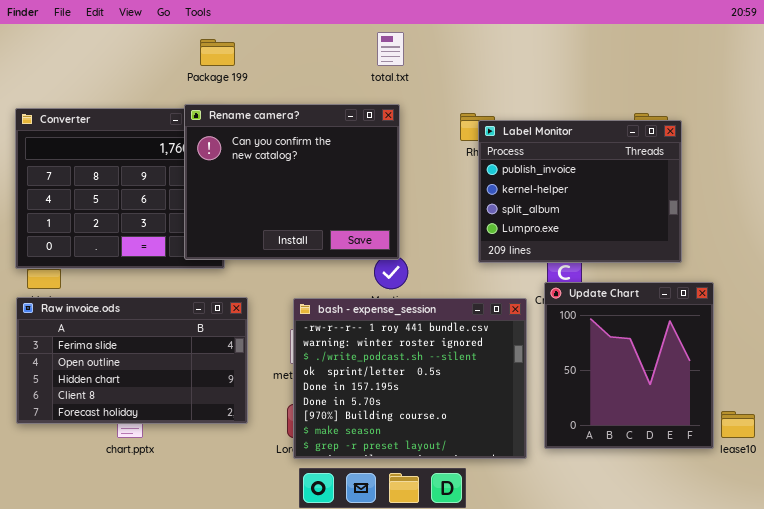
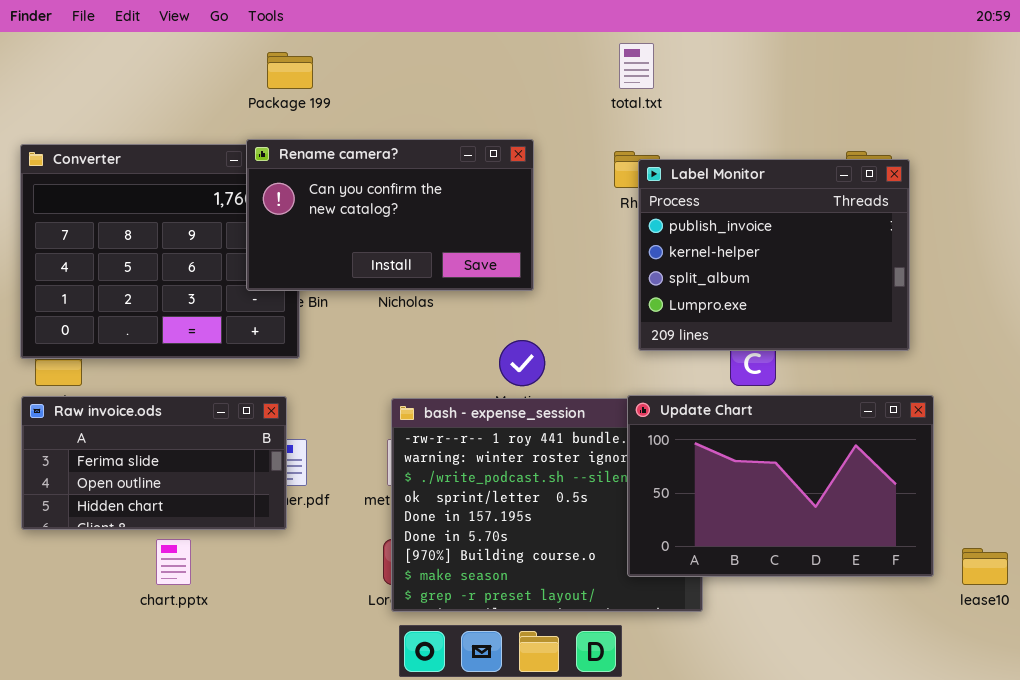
total.txt: [377,32,404,66] -> [619,43,654,89], moved
Rename camera?: [184,104,400,260] -> [246,139,534,291], resized
Update Chart: [544,282,714,449] -> [627,395,934,577], moved, resized
Raw invoice.ods: [16,297,248,424] -> [21,396,287,530], resized

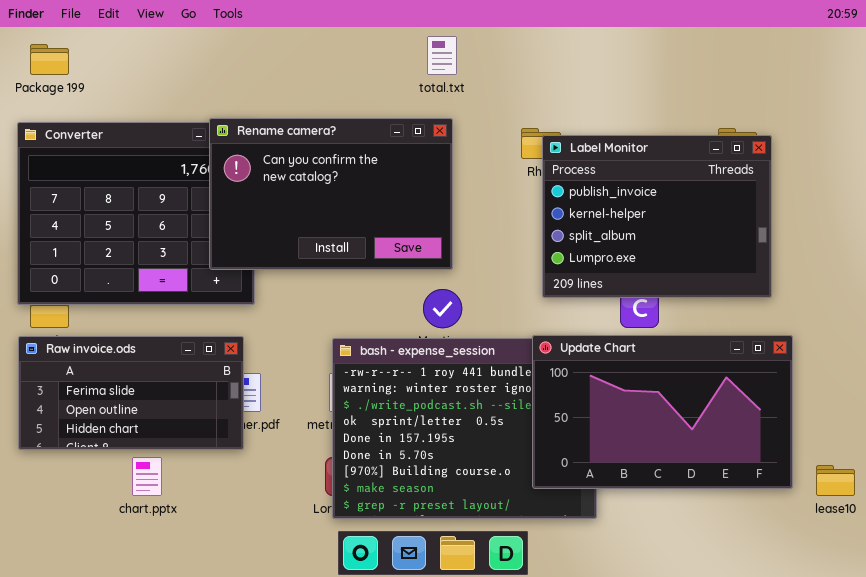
total.txt: [619,43,654,89] -> [427,36,457,75], moved
Package 199: [267,52,313,89] -> [30,44,69,75], moved
Rename camera?: [246,139,534,291] -> [209,118,453,270], resized

